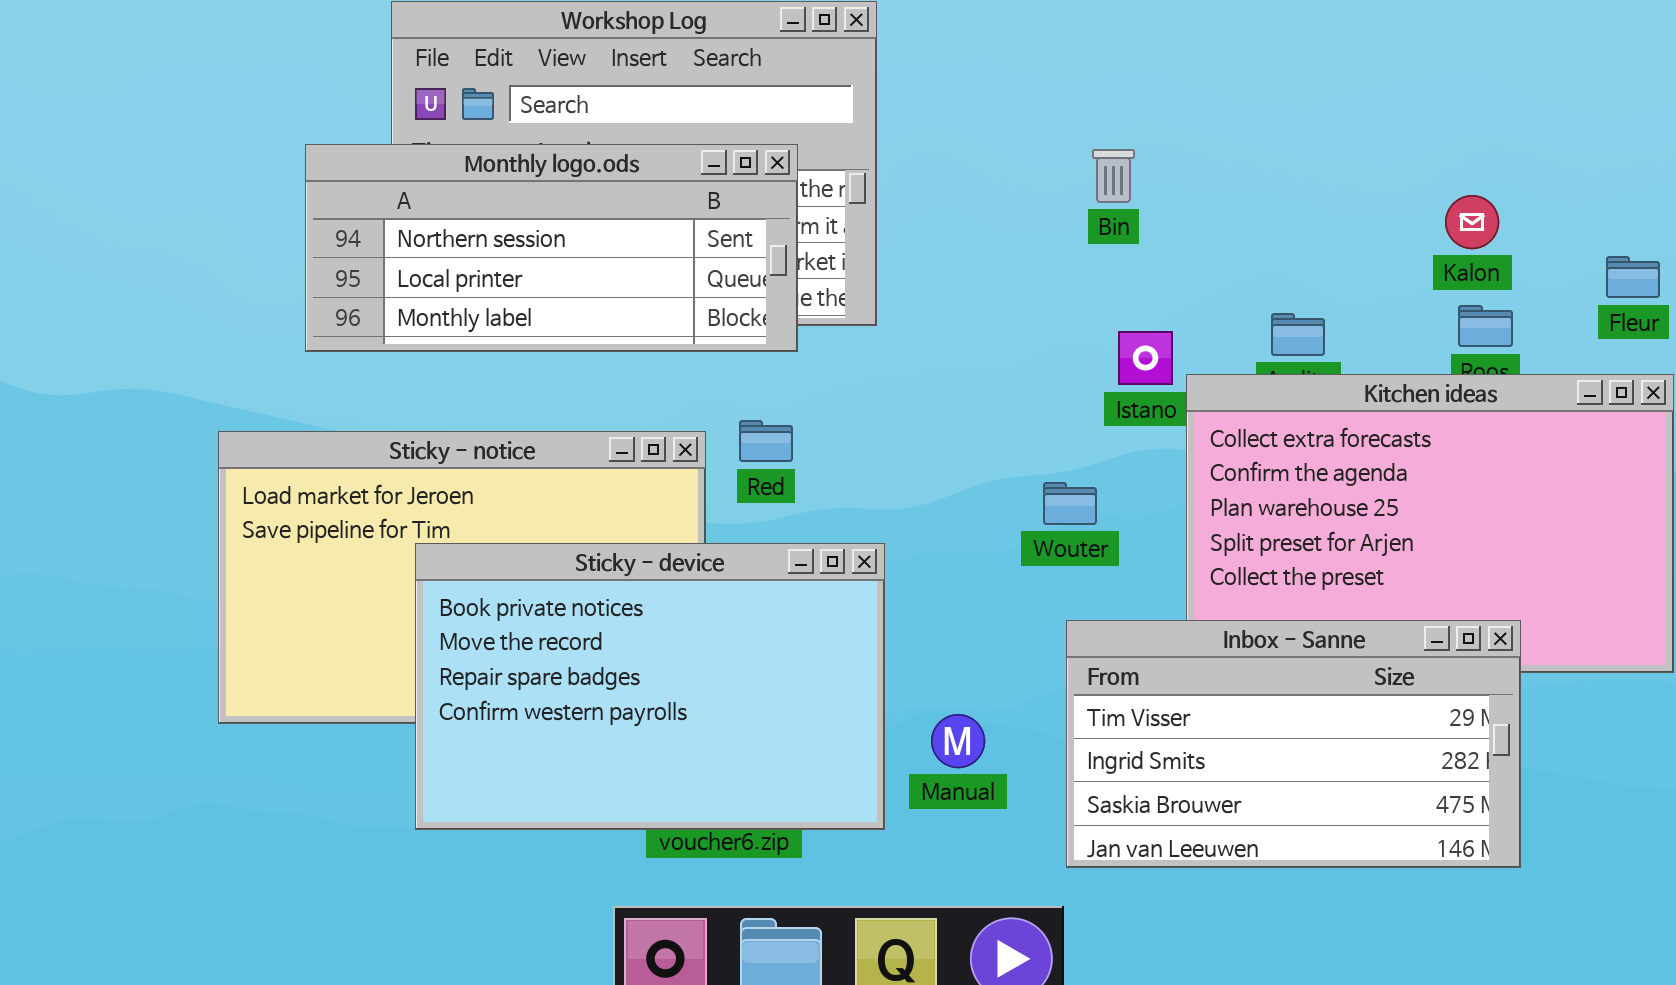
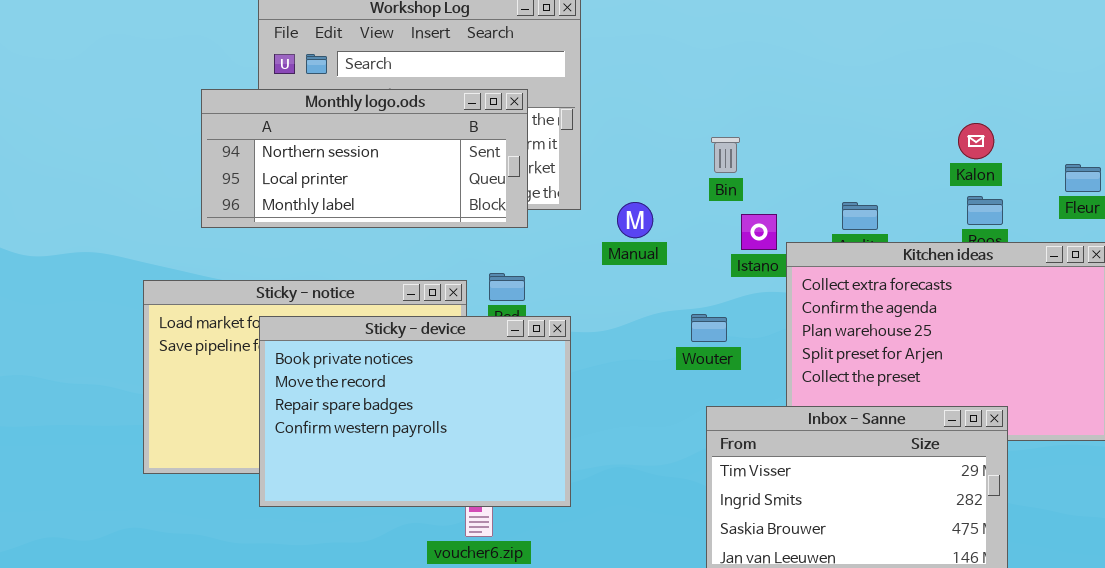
Bin: [1092,149,1135,203] -> [711,137,740,173], moved
Sticky - device: [415,543,885,830] -> [259,316,571,507], moved
Manual: [931,714,985,768] -> [617,202,653,238], moved

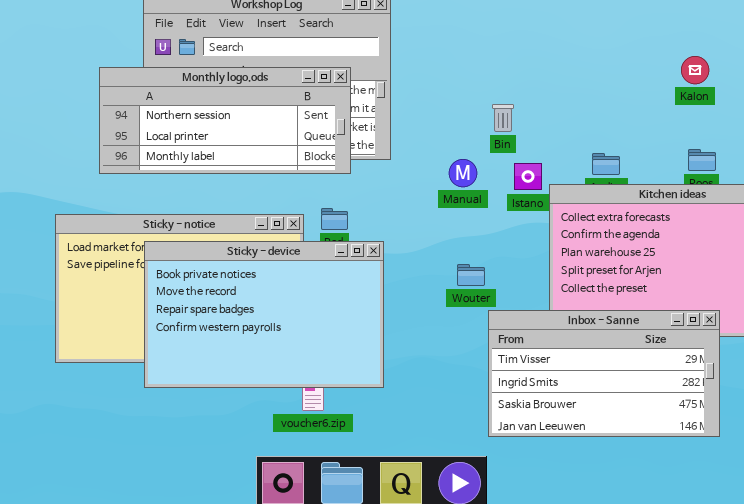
Kalon: [958,123,994,159] -> [681,56,709,84], moved
Manual: [617,202,653,238] -> [449,159,477,187], moved
Wouter: [691,314,727,342] -> [457,264,485,286], moved

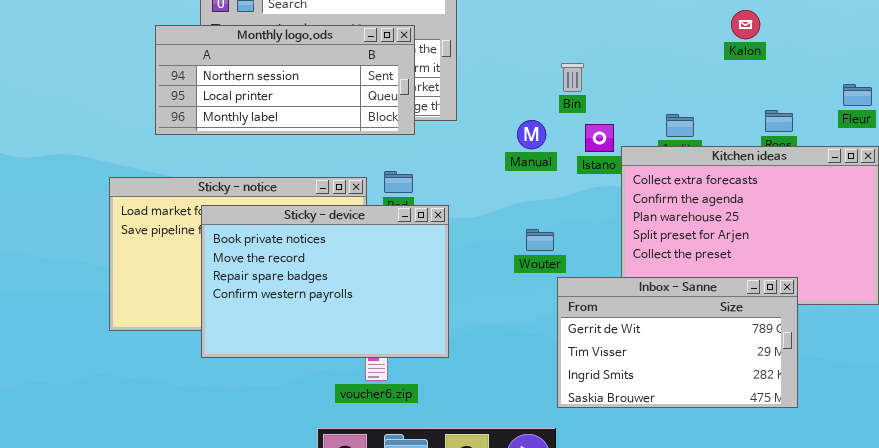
Kalon: [681,56,709,84] -> [731,10,760,39], moved
Inbox - Sanne: [488,310,720,437] -> [557,277,798,408], scrolled up 1 row

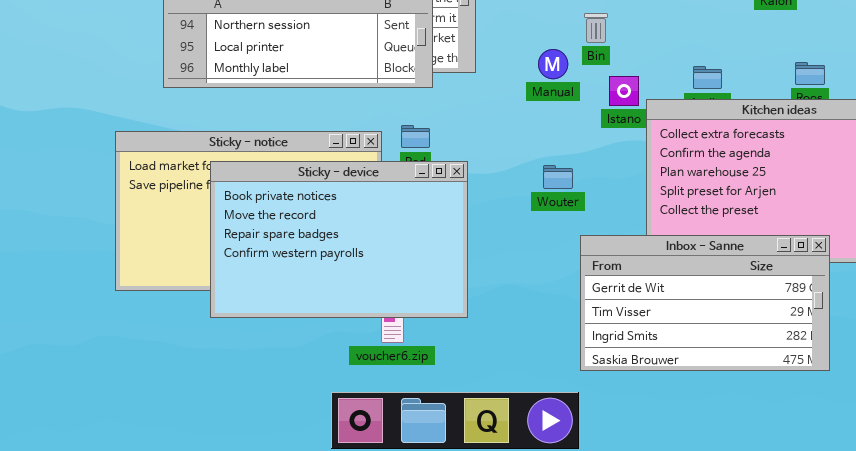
Manual: [517,120,546,149] -> [538,49,568,79], moved
Wouter: [526,229,554,251] -> [543,165,573,189], moved

